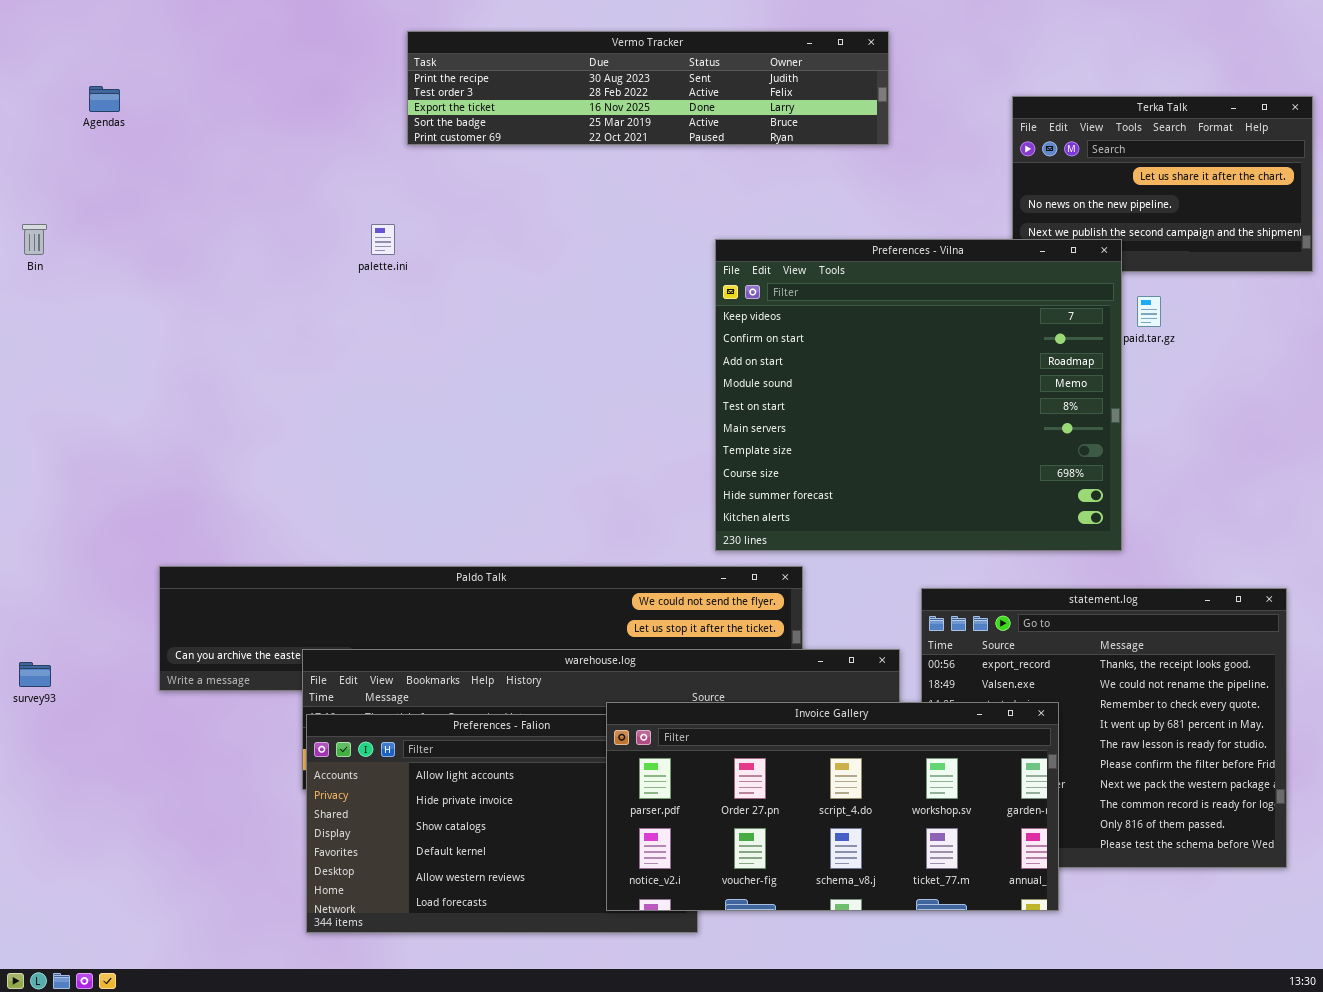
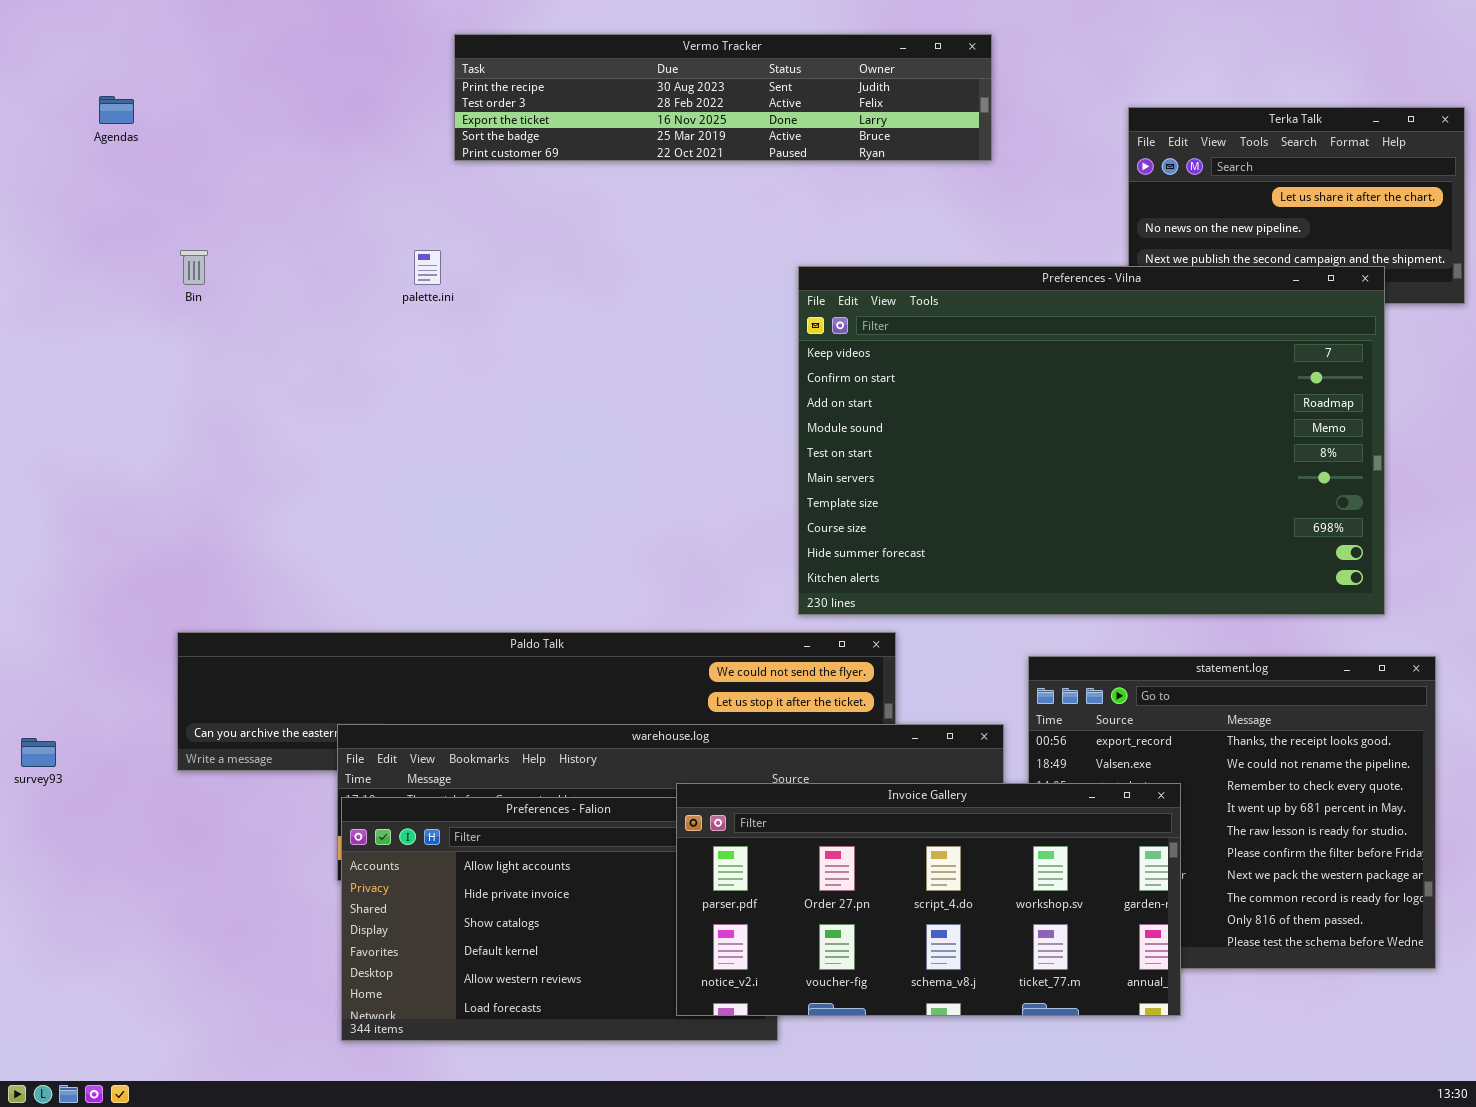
Bin: [22,224,47,255] -> [180,250,208,285], moved
Preferences - Vilna: [715,239,1122,551] -> [798,266,1385,615], resized

